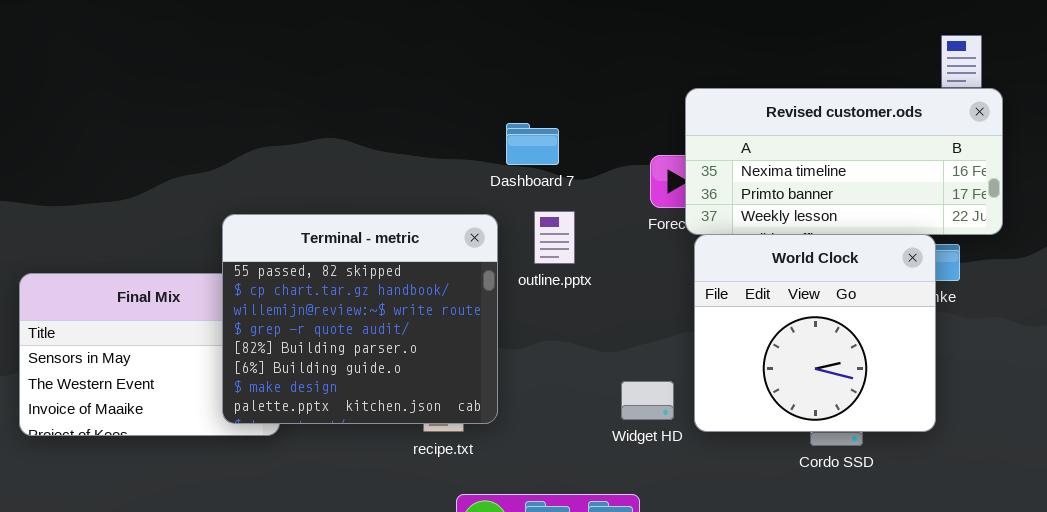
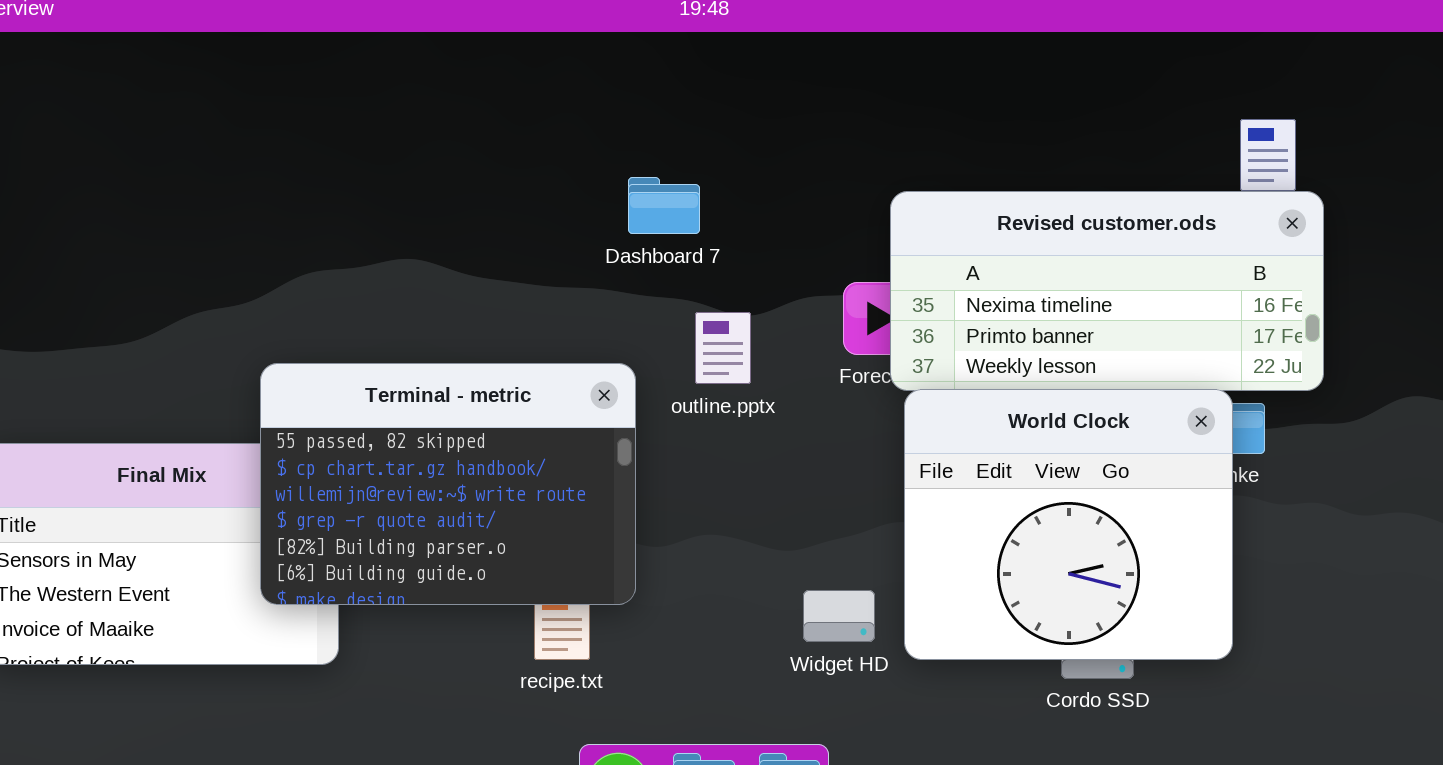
Dashboard 7: [506,123,559,165] -> [628,177,700,234], moved
outline.pptx: [534,211,575,264] -> [695,312,751,384], moved
Terminal - metric: [222,214,498,424] -> [260,363,636,605], resized

